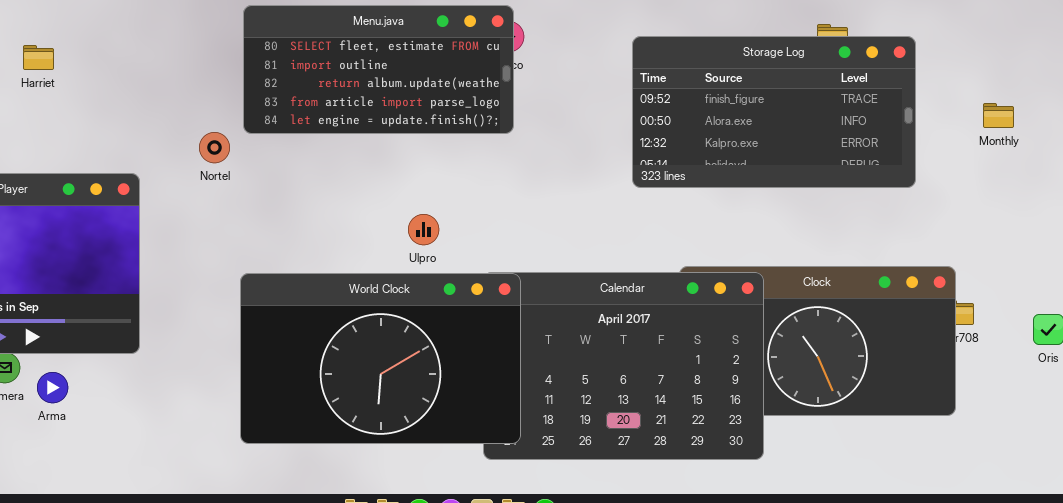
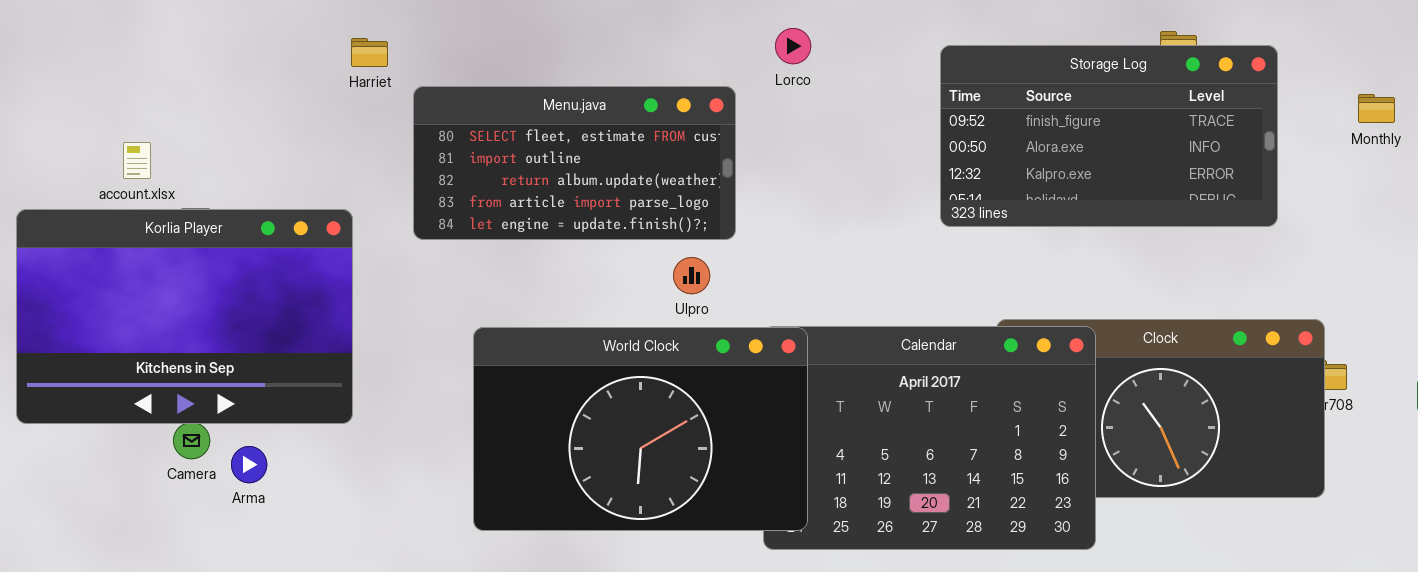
Menu.java: [243,5,514,134] -> [413,86,736,240], moved
Harriet: [23,45,54,70] -> [351,38,388,67], moved
Monthly: [983,103,1014,128] -> [1358,94,1395,123], moved

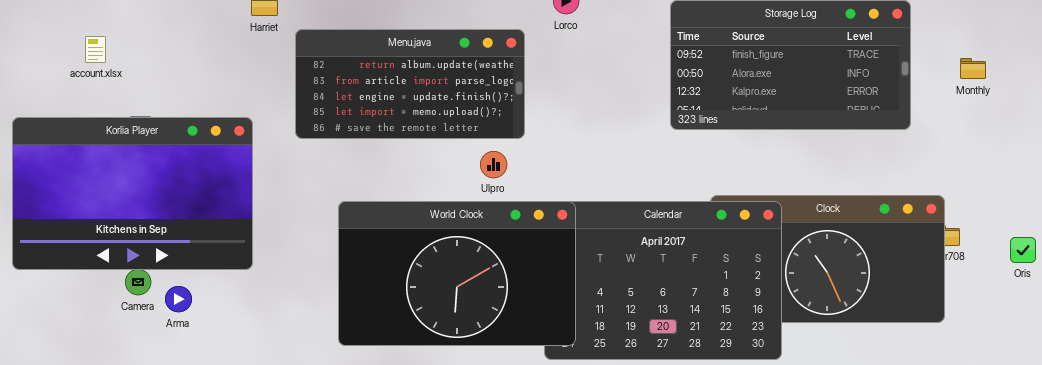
Menu.java: [413,86,736,240] -> [295,29,525,139], scrolled down 2 rows
Monthly: [1358,94,1395,123] -> [960,58,986,79], moved
account.xlsx: [123,142,151,179] -> [85,36,106,63], moved

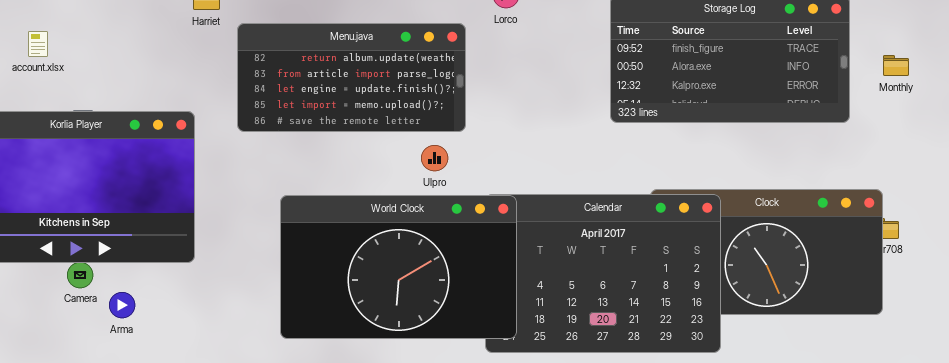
Monthly: [960,58,986,79] -> [883,55,909,76], moved
Arma: [165,286,192,312] -> [109,292,135,318], moved

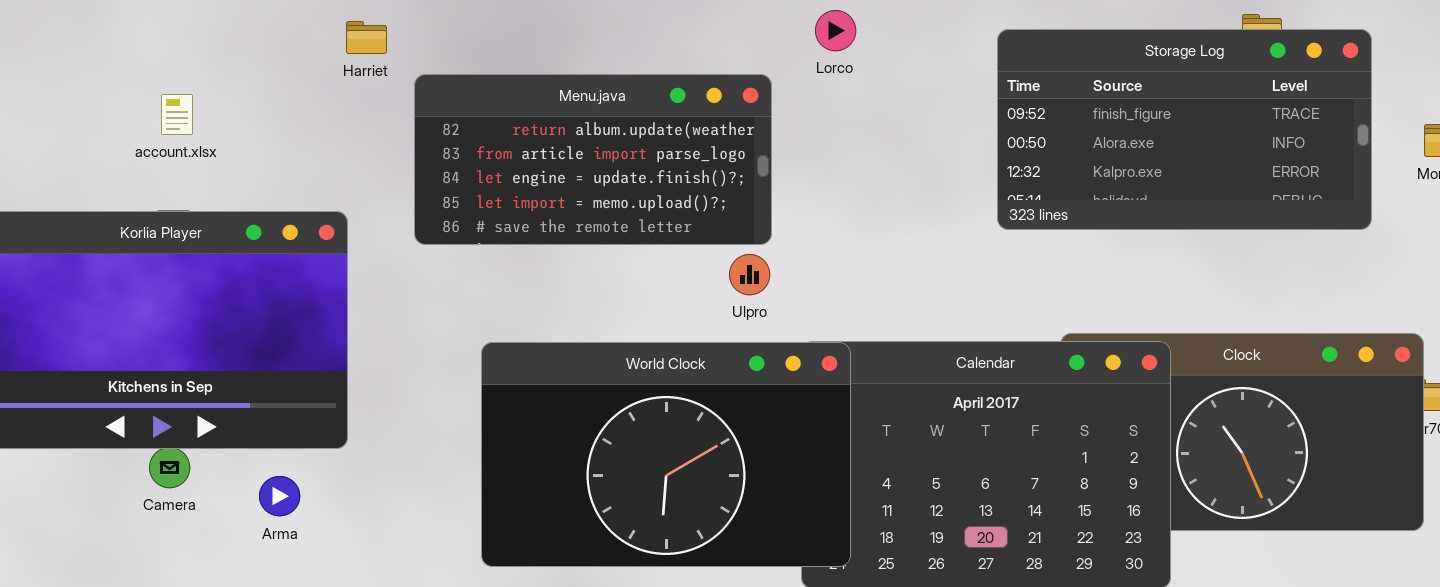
account.xlsx: [28,31,48,57] -> [161,94,193,135], moved
Ulpro: [421,145,448,171] -> [729,254,770,295], moved
Arma: [109,292,135,318] -> [259,476,300,516], moved

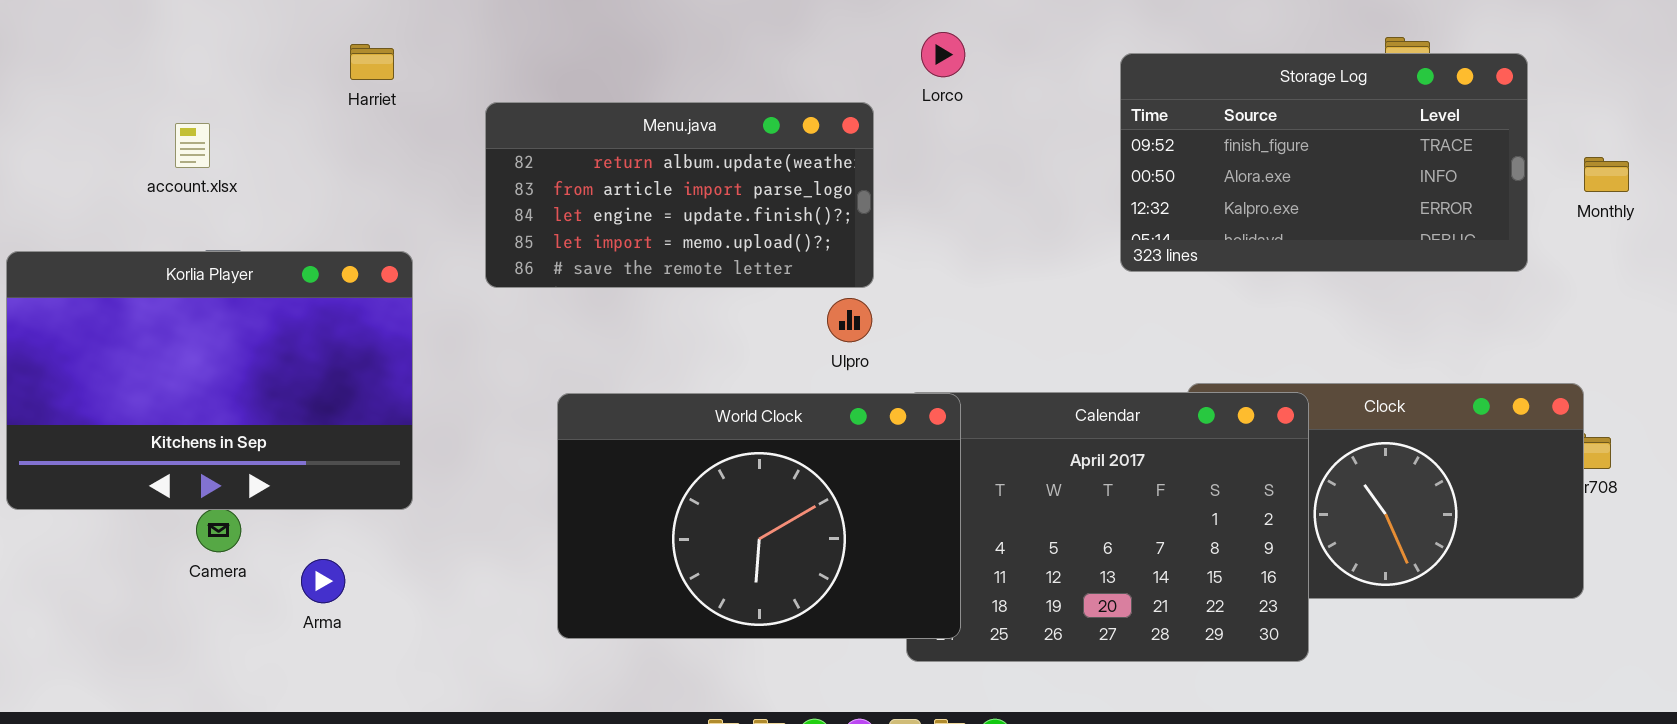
Harriet: [346,21,387,54] -> [350,44,394,80], moved
account.xlsx: [161,94,193,135] -> [175,123,210,168], moved
Arma: [259,476,300,516] -> [301,559,345,603], moved

